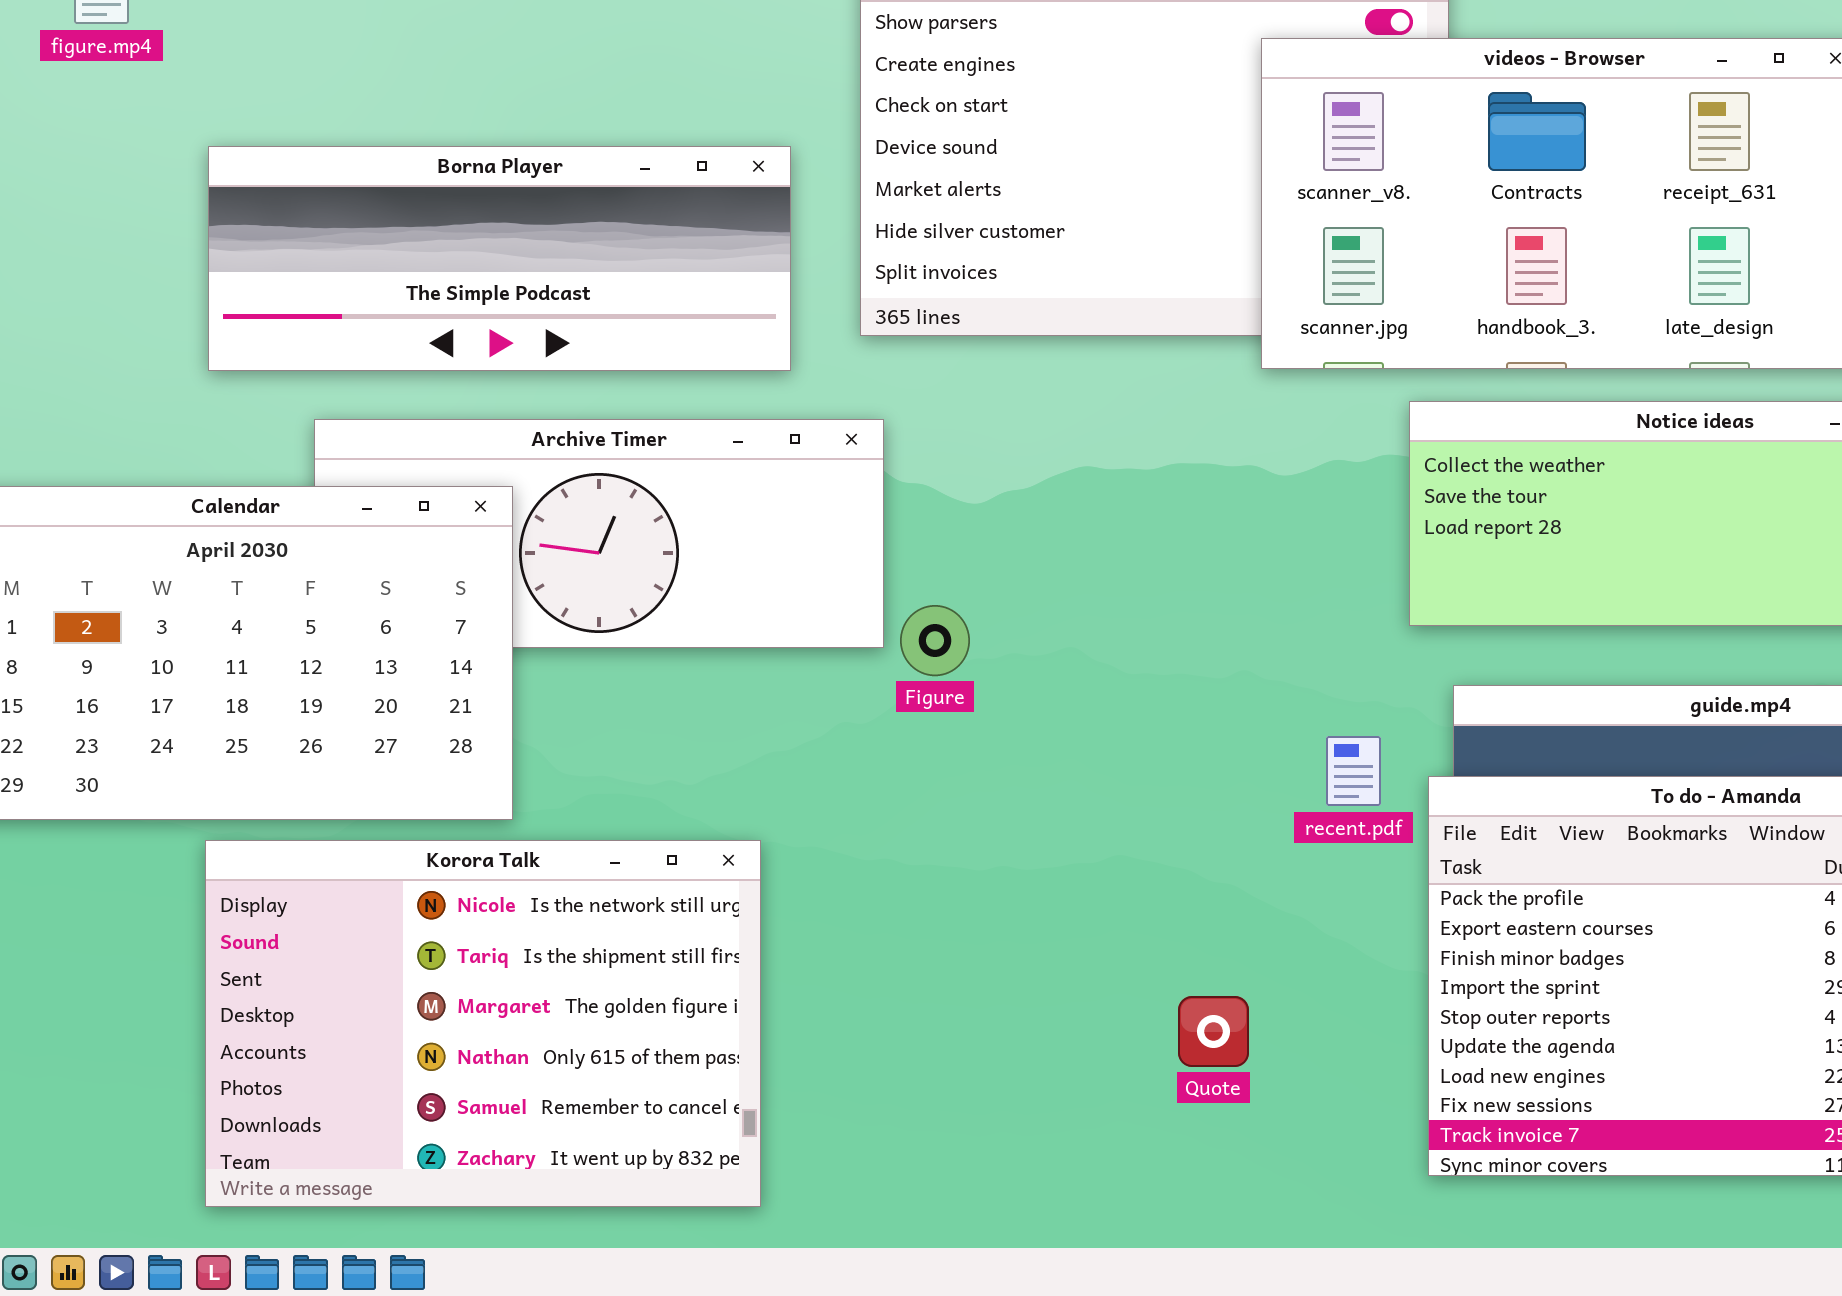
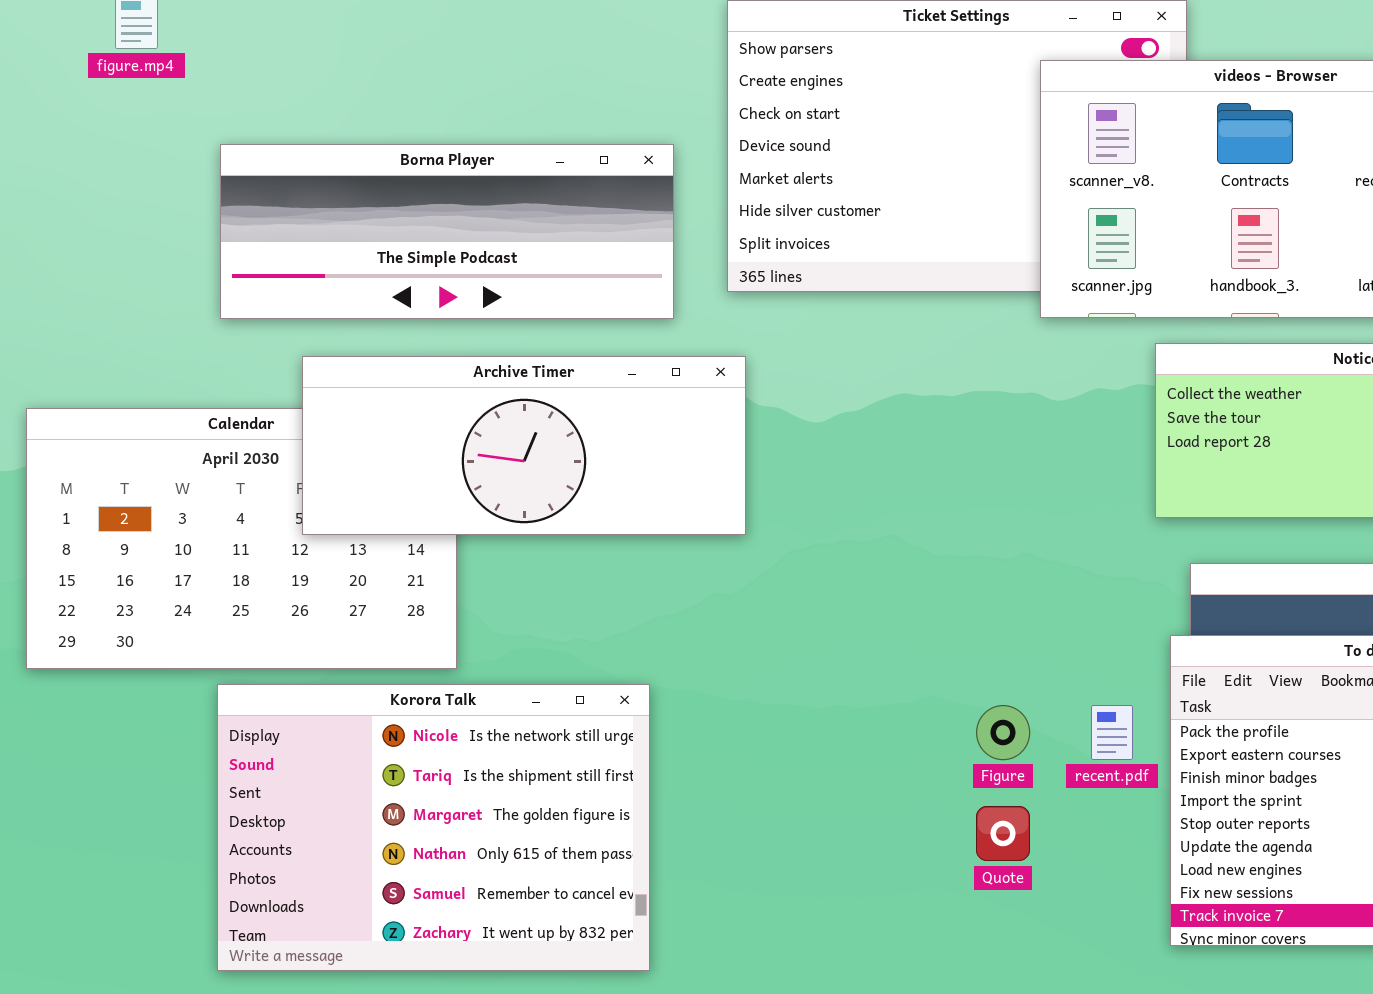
Archive Timer: [314,419,884,648] -> [302,356,746,535], raised
Figure: [900,605,970,676] -> [976,705,1030,760], moved
recent.pdf: [1326,736,1381,806] -> [1091,705,1133,760], moved

